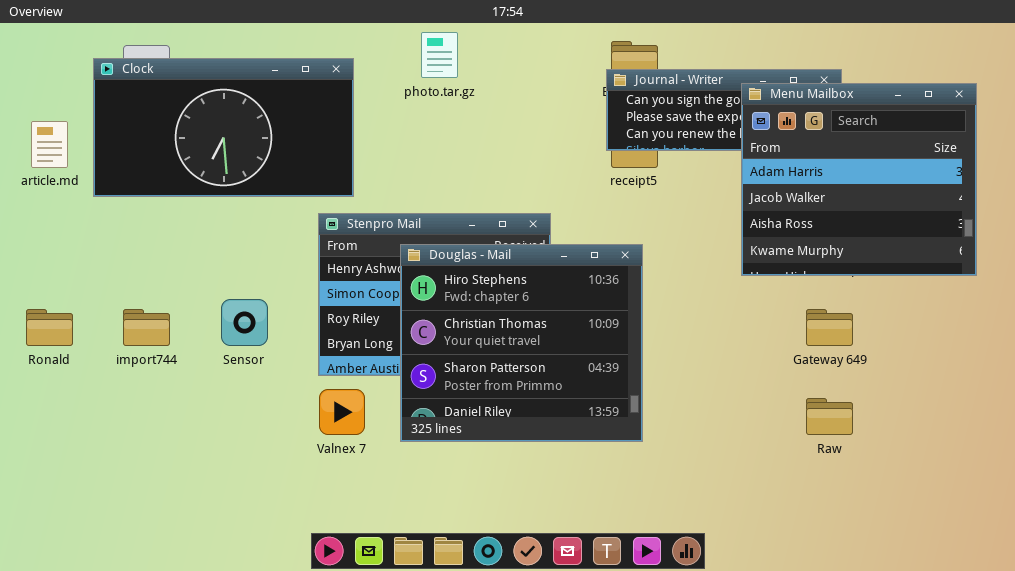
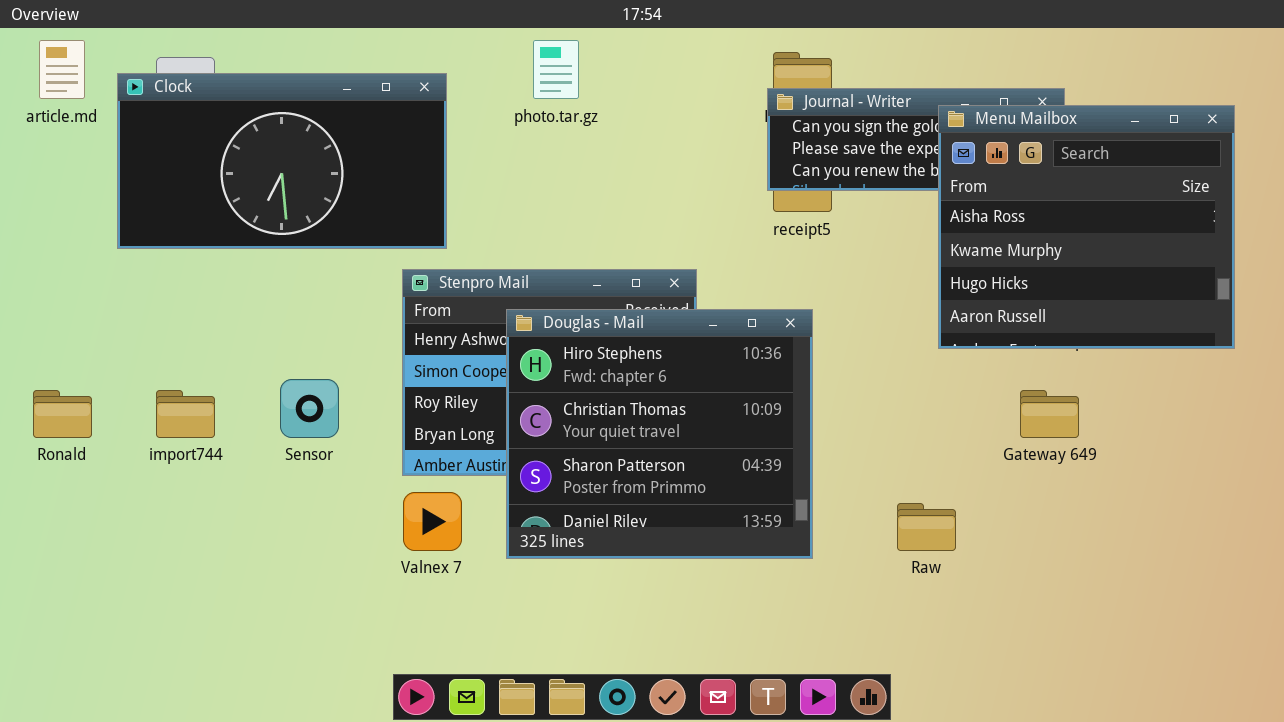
Menu Mailbox: [741,83,977,276] -> [938,105,1235,349], scrolled down 2 rows
article.md: [31,121,68,168] -> [39,40,85,99], moved
Raw: [806,398,853,435] -> [897,503,956,551], moved

